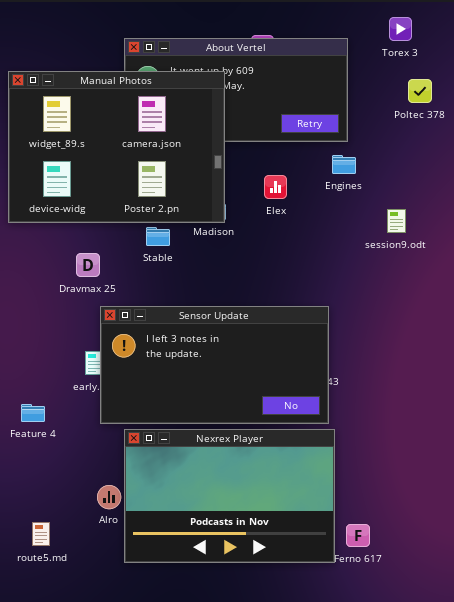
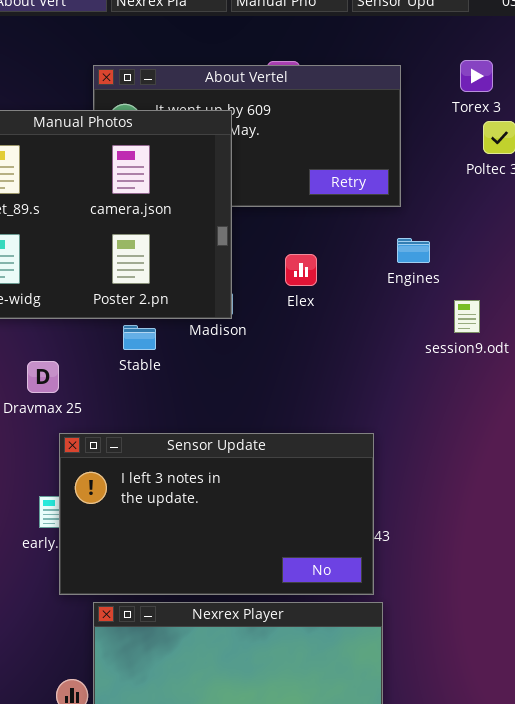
Torex 3: [389,17,412,41] -> [460,60,493,92], moved
Engines: [332,155,356,174] -> [397,238,430,263], moved

